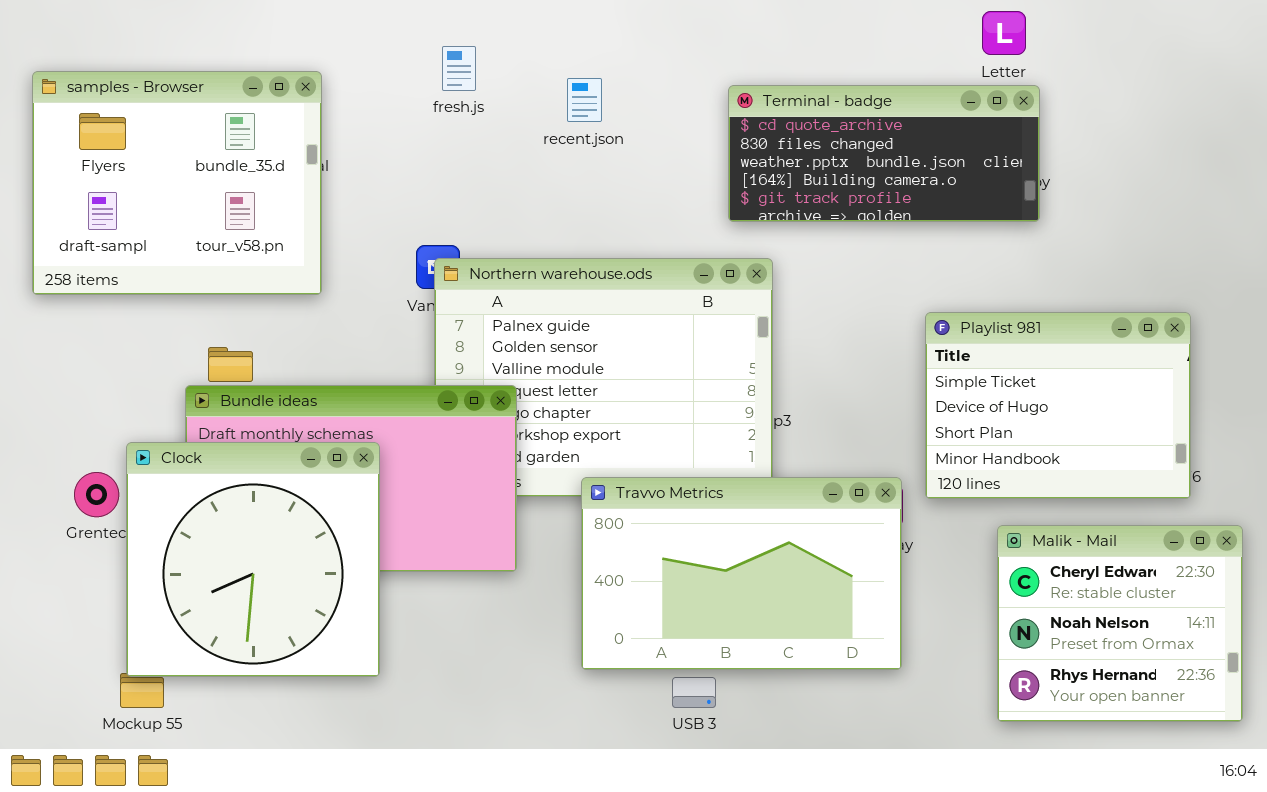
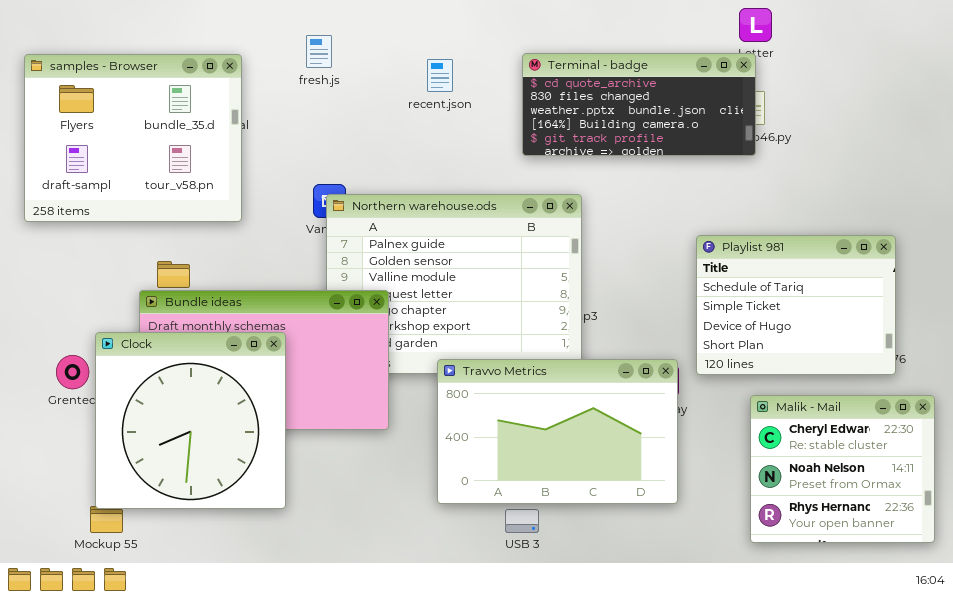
fresh.js: [442,46,476,91] -> [306,35,332,68], moved
Terminal - badge: [728,85,1040,222] -> [522,53,756,156], moved
Playlist 981: [925,312,1191,499] -> [696,235,896,375], scrolled up 1 row

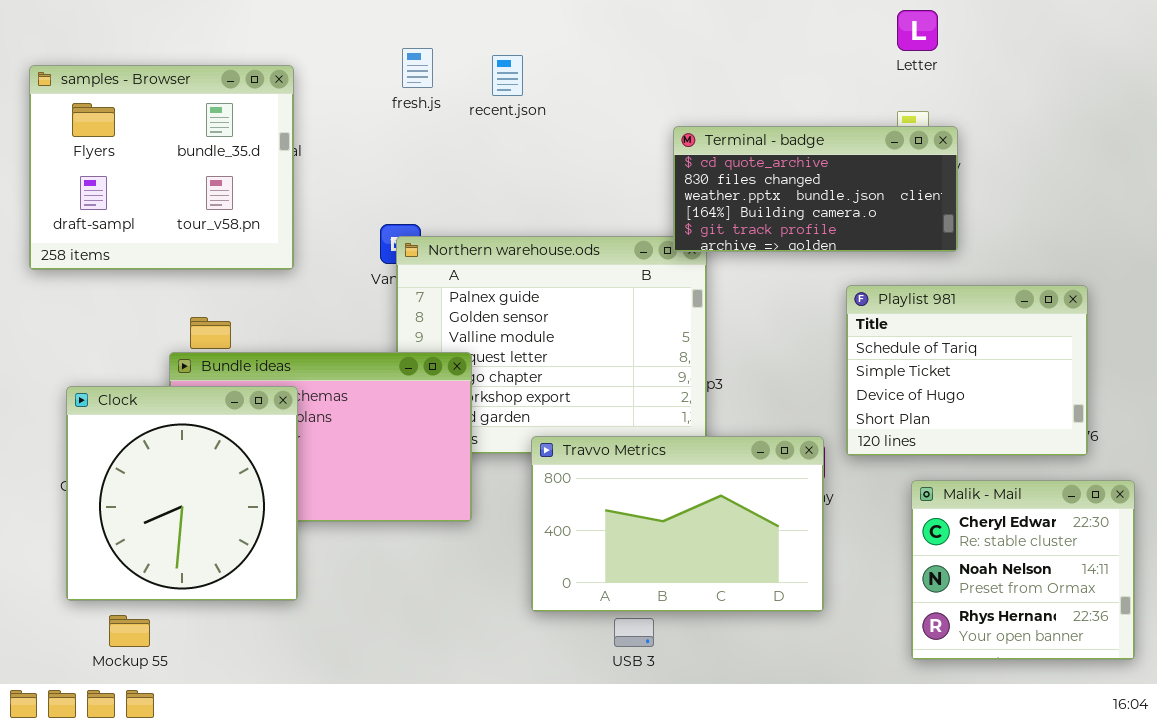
fresh.js: [306,35,332,68] -> [402,48,433,88], moved
Terminal - badge: [522,53,756,156] -> [673,126,958,252], moved
recent.json: [427,59,453,92] -> [492,55,523,96], moved
Clock: [95,332,286,509] -> [66,386,298,601], moved

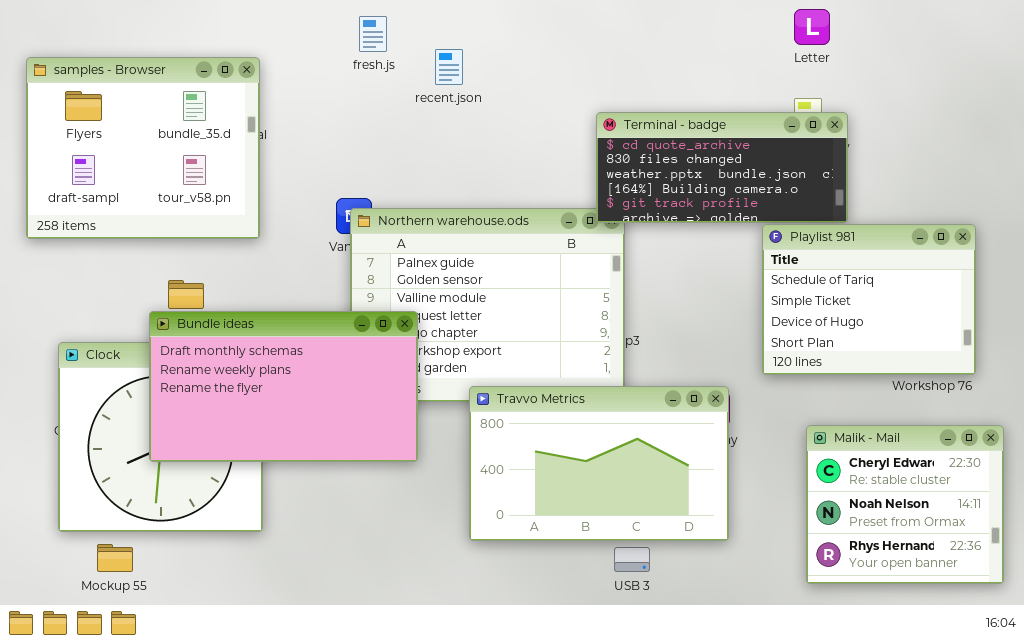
fresh.js: [402,48,433,88] -> [359,16,387,52], moved
Playlist 981: [846,285,1088,456] -> [762,224,976,375], moved
Bundle ideas: [169,352,472,522] -> [149,311,418,462], raised
USB 3: [614,618,654,647] -> [614,547,650,572], moved

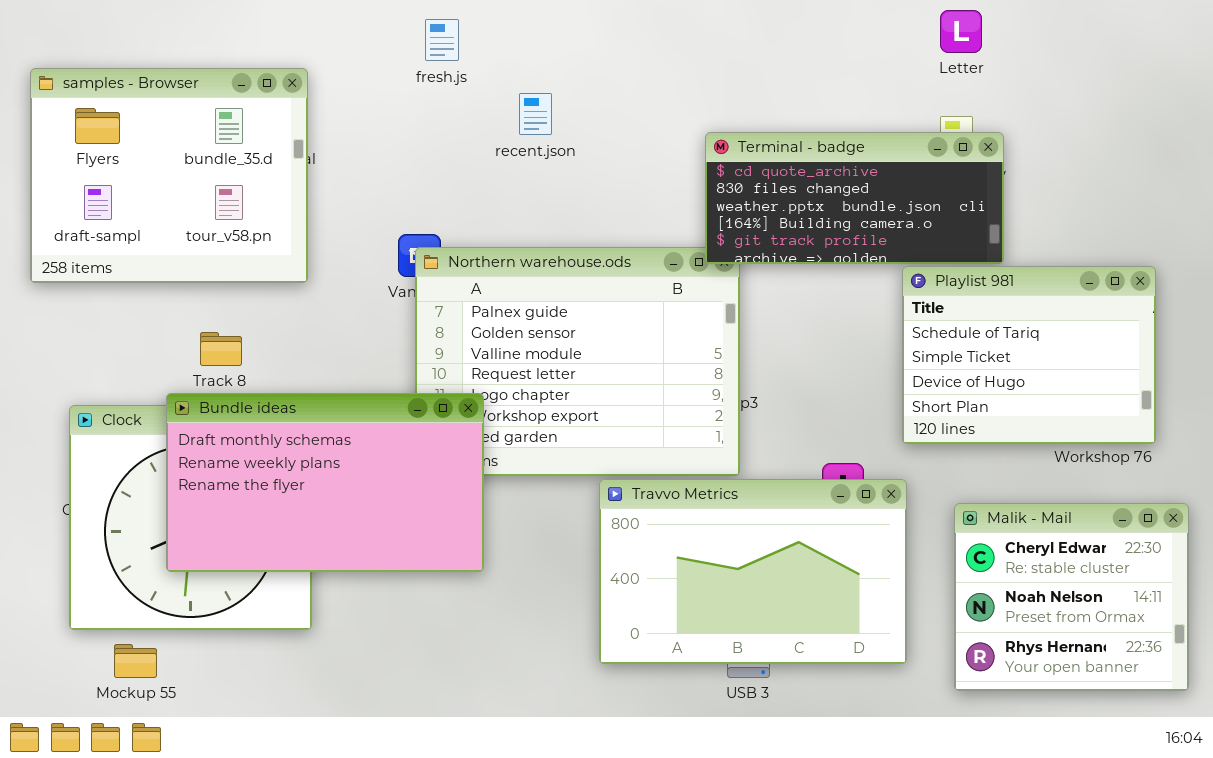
recent.json: [435,49,463,85] -> [519,93,552,135], moved
Bundle ideas: [149,311,418,462] -> [166,393,484,572], moved
Travvo Metrics: [469,386,729,541] -> [599,479,907,664], moved

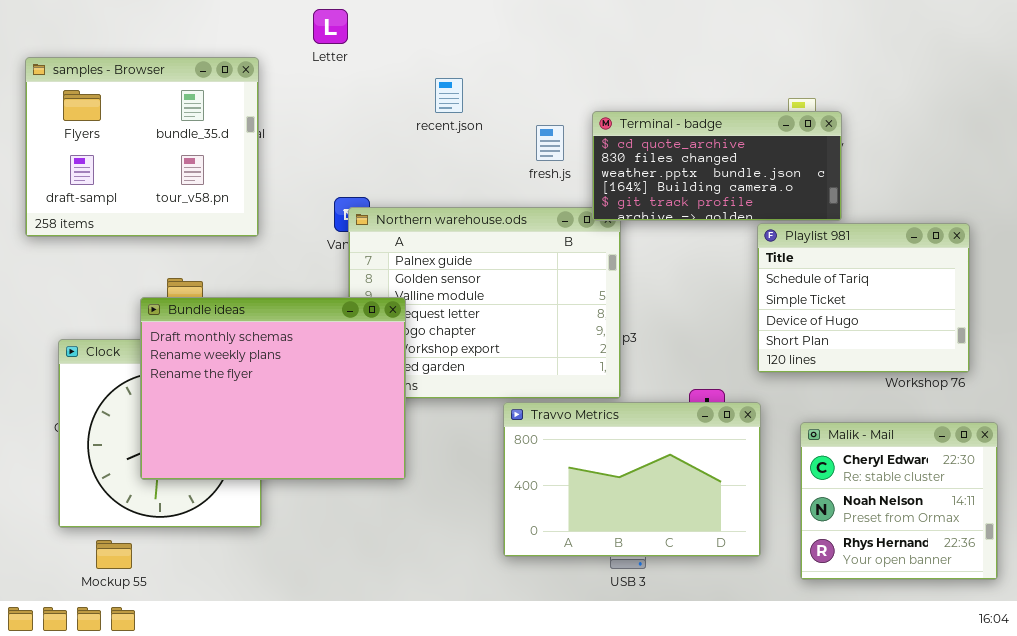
Letter: [940,10,982,53] -> [313,9,348,44], moved
fresh.js: [425,19,459,61] -> [536,125,564,161], moved
Bundle ideas: [166,393,484,572] -> [140,297,406,480], resized

